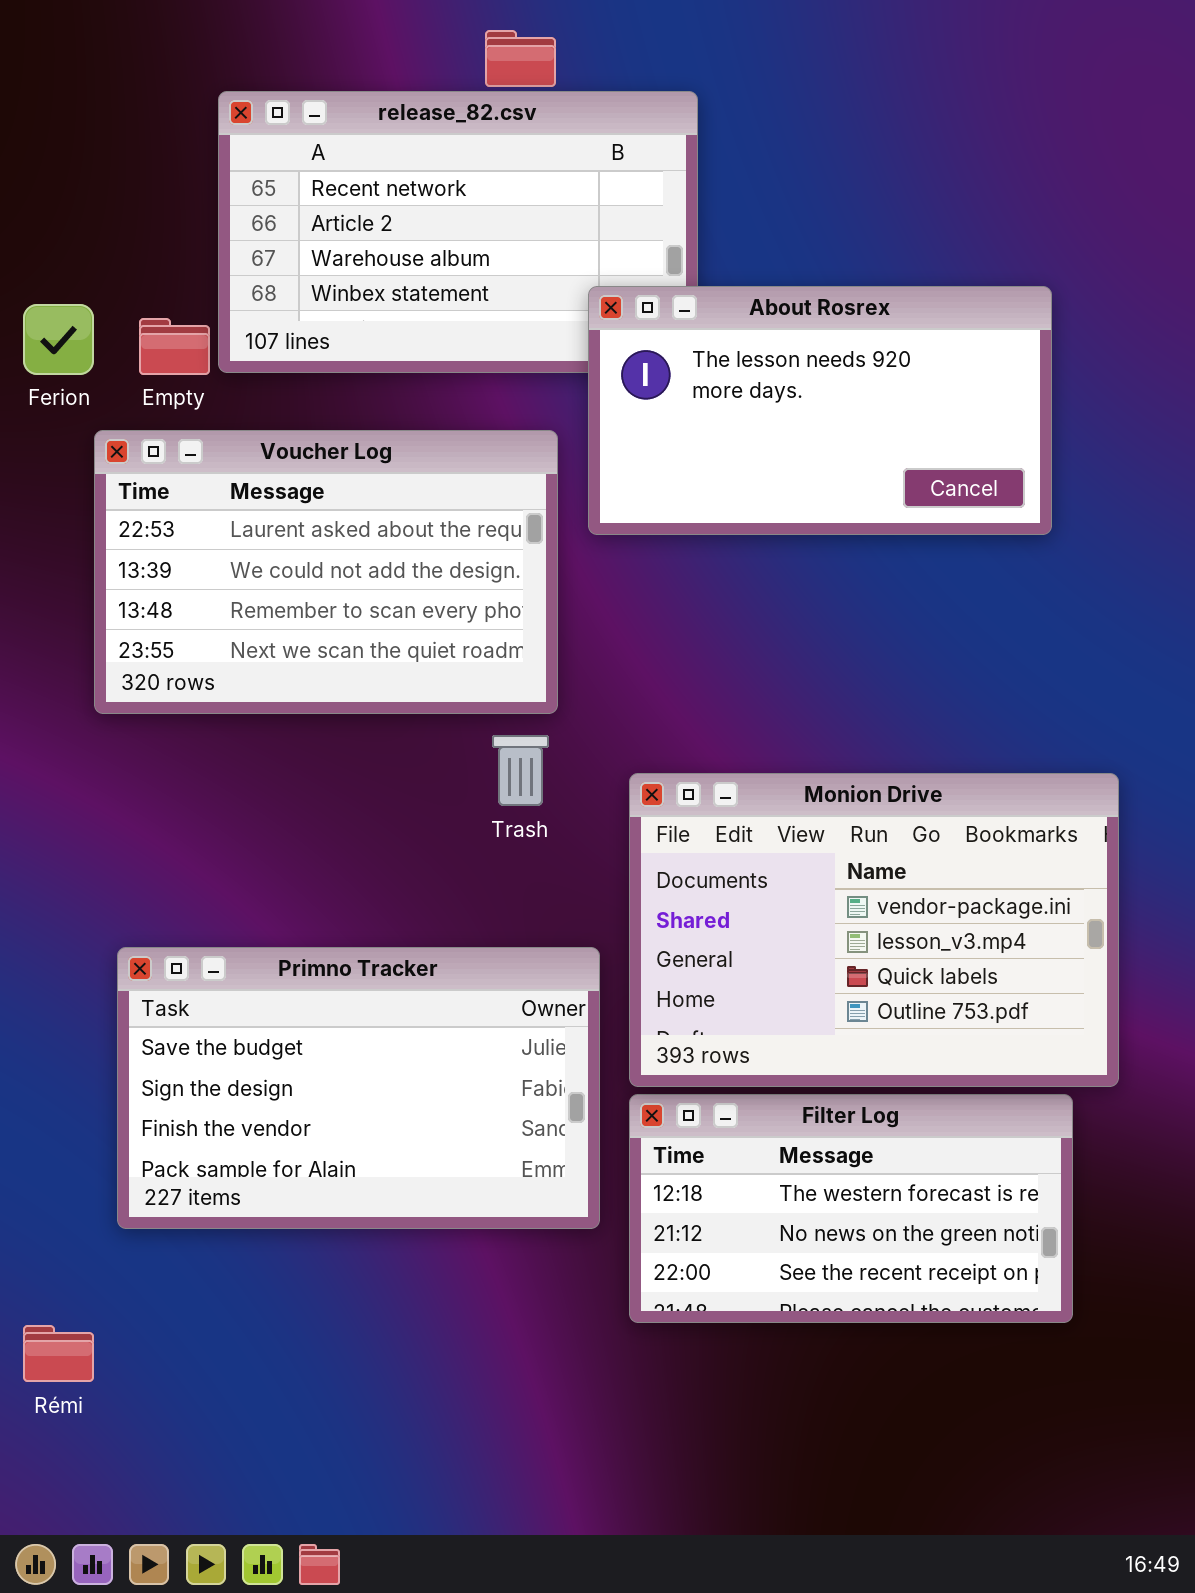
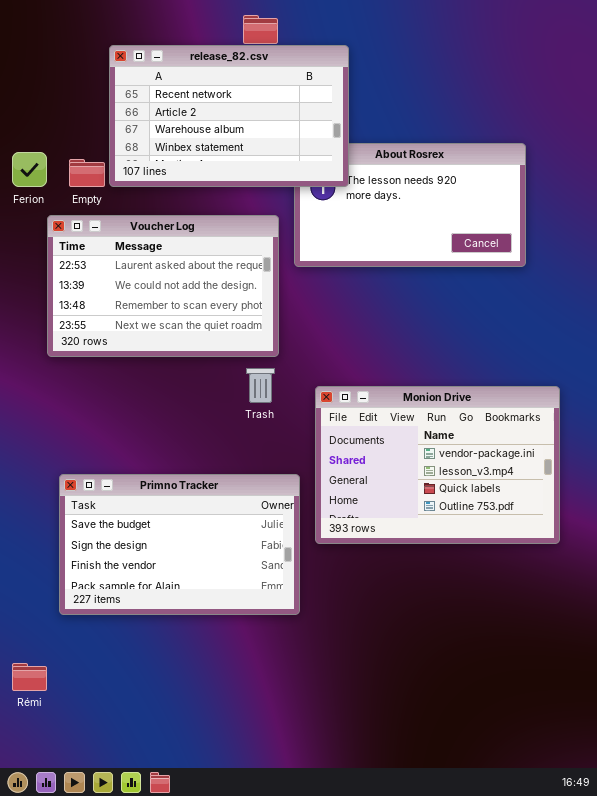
release_82.csv: [218,91,698,373] -> [109,45,349,187], raised
Filter Log: [629,1094,1073,1323] -> none, closed

